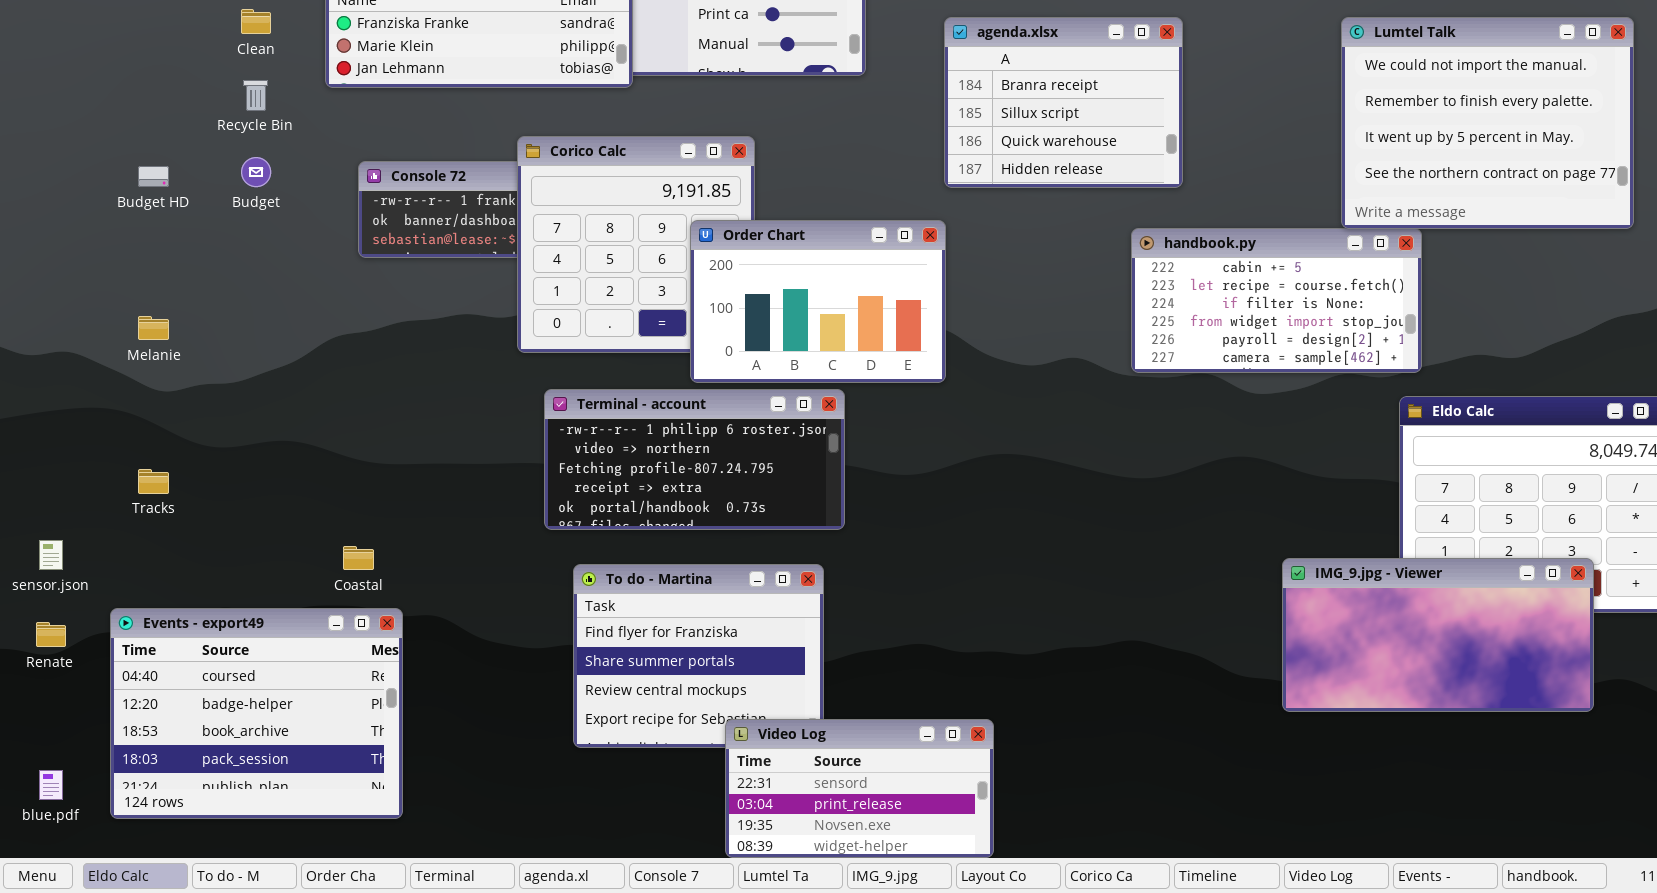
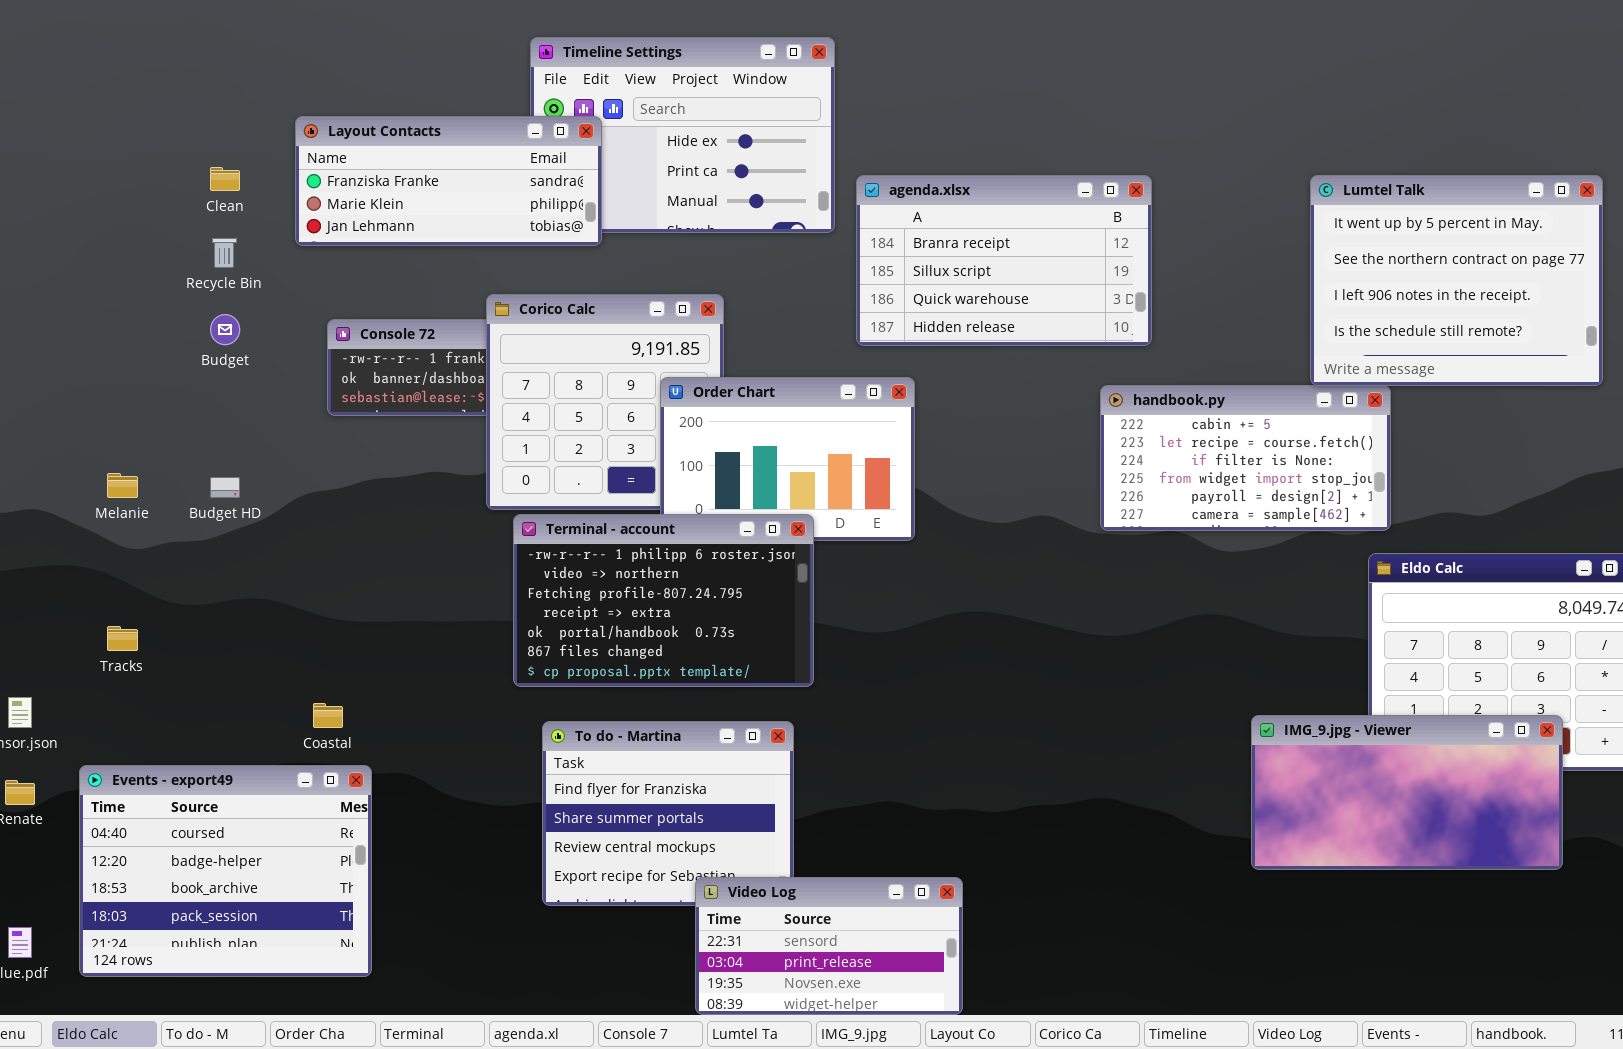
agenda.xlsx: [944,17,1183,188] -> [856,175,1152,346], resized
Lumtel Talk: [1341,17,1634,229] -> [1310,175,1603,386], scrolled down 2 rows
Budget HD: [138,166,169,187] -> [210,477,240,498], moved
Terminal - account: [544,389,845,530] -> [513,514,814,687], resized

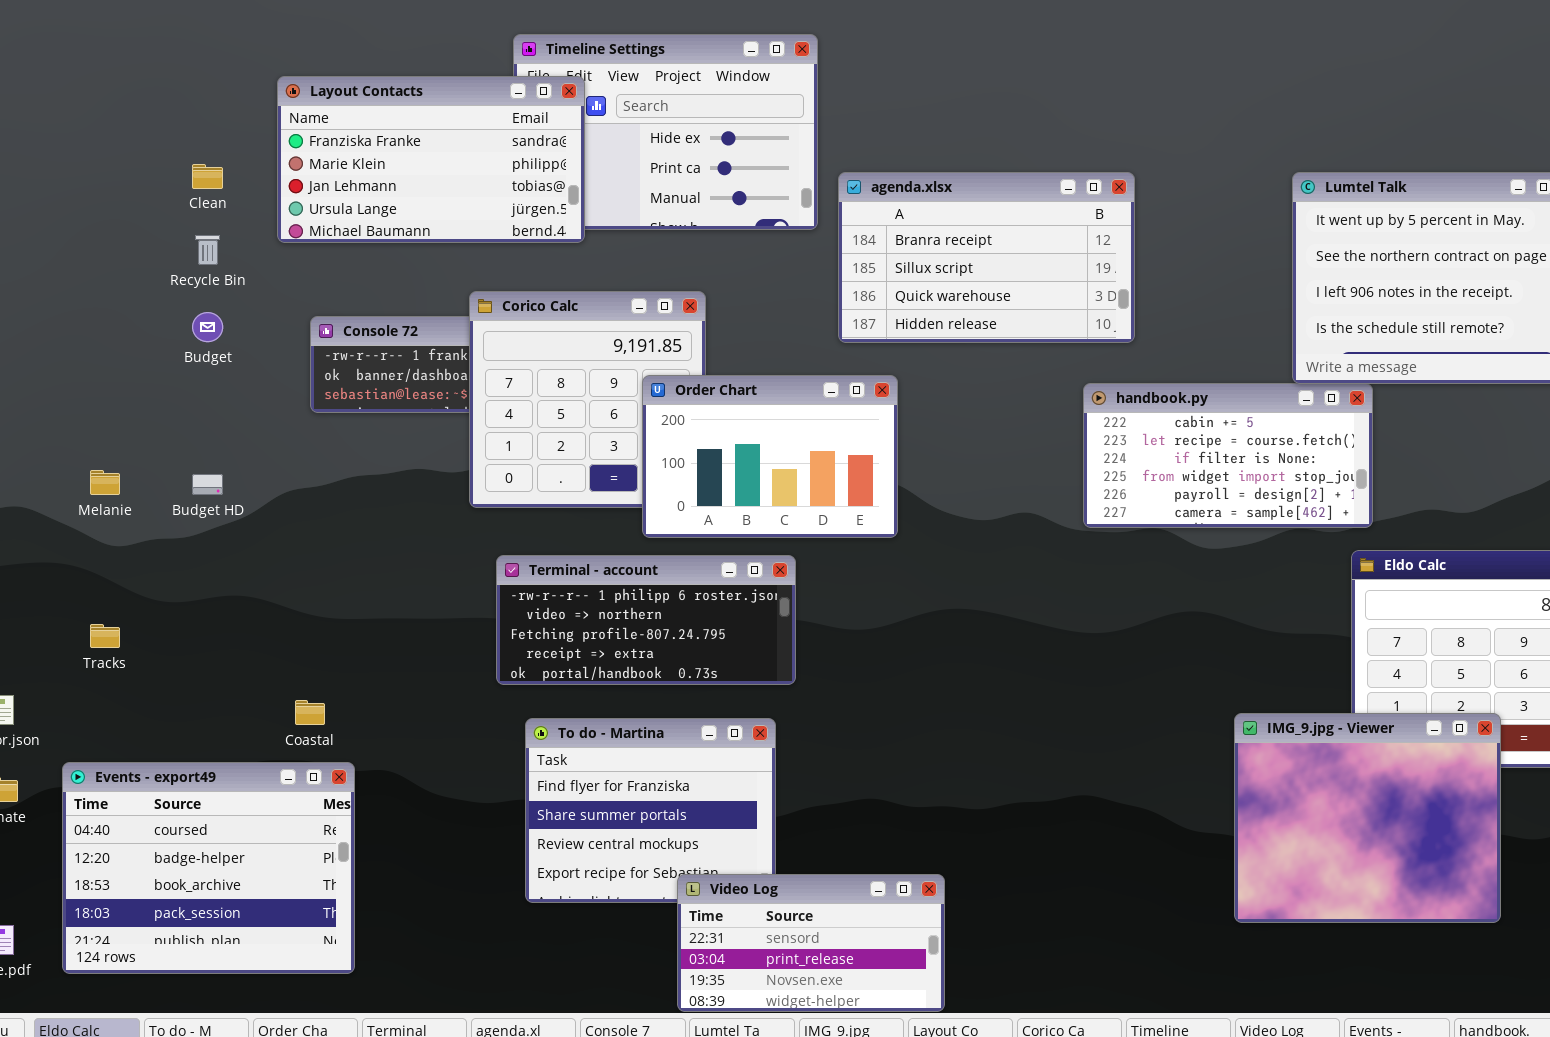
Layout Contacts: [295,116,602,246] -> [277,76,585,243], resized
Terminal - account: [513,514,814,687] -> [496,555,796,685], resized
IMG_9.jpg - Viewer: [1251,715,1563,870] -> [1234,713,1501,923], resized

